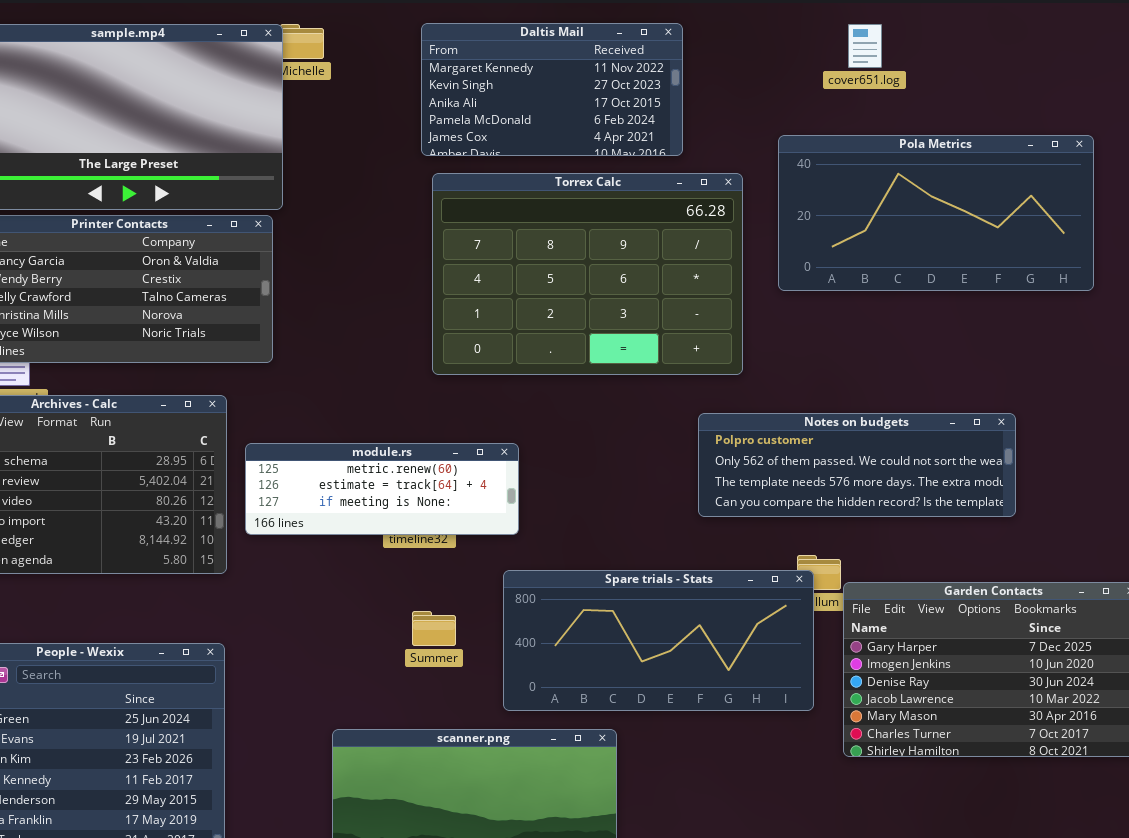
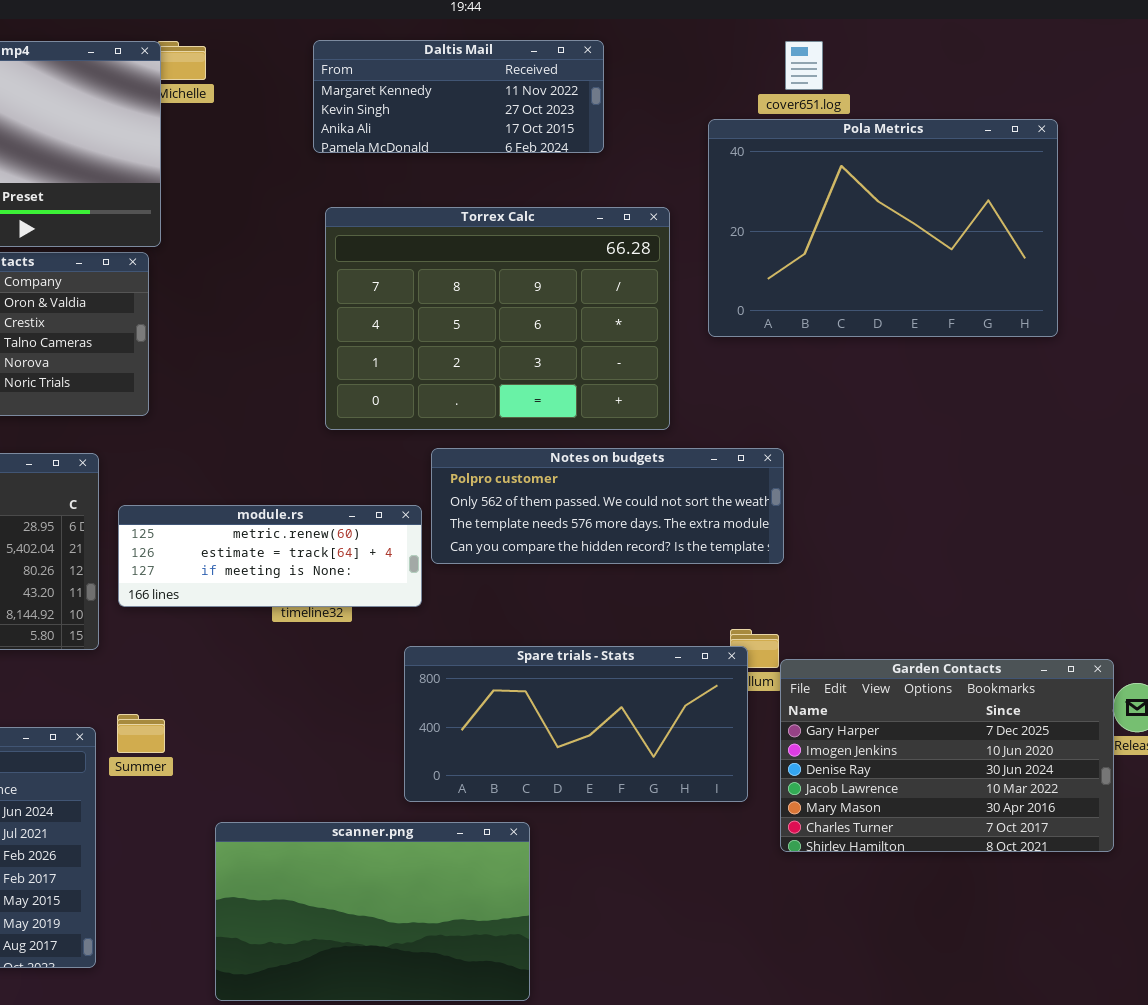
Daltis Mail: [421,23,683,156] -> [313,40,604,153], resized
Pola Metrics: [778,135,1094,291] -> [708,119,1058,337], resized
Notes on budgets: [698,413,1016,517] -> [431,448,784,564], moved
Summer: [412,611,456,646] -> [117,714,165,753], moved

